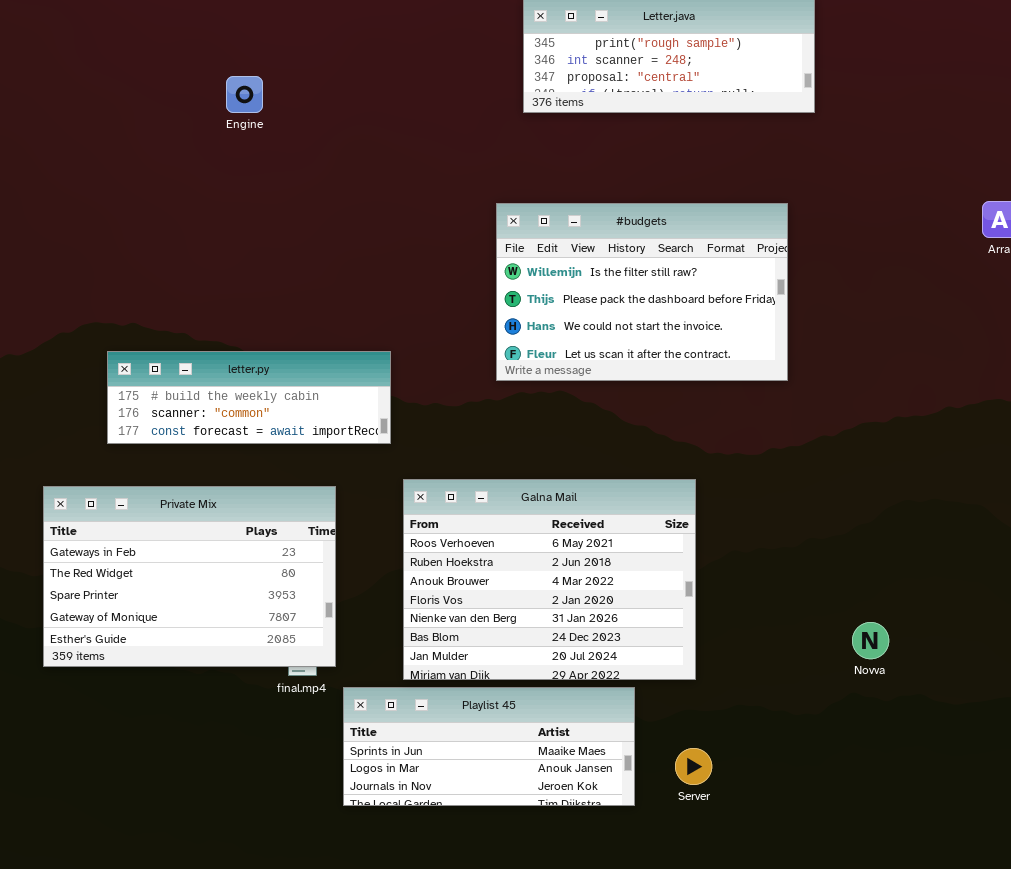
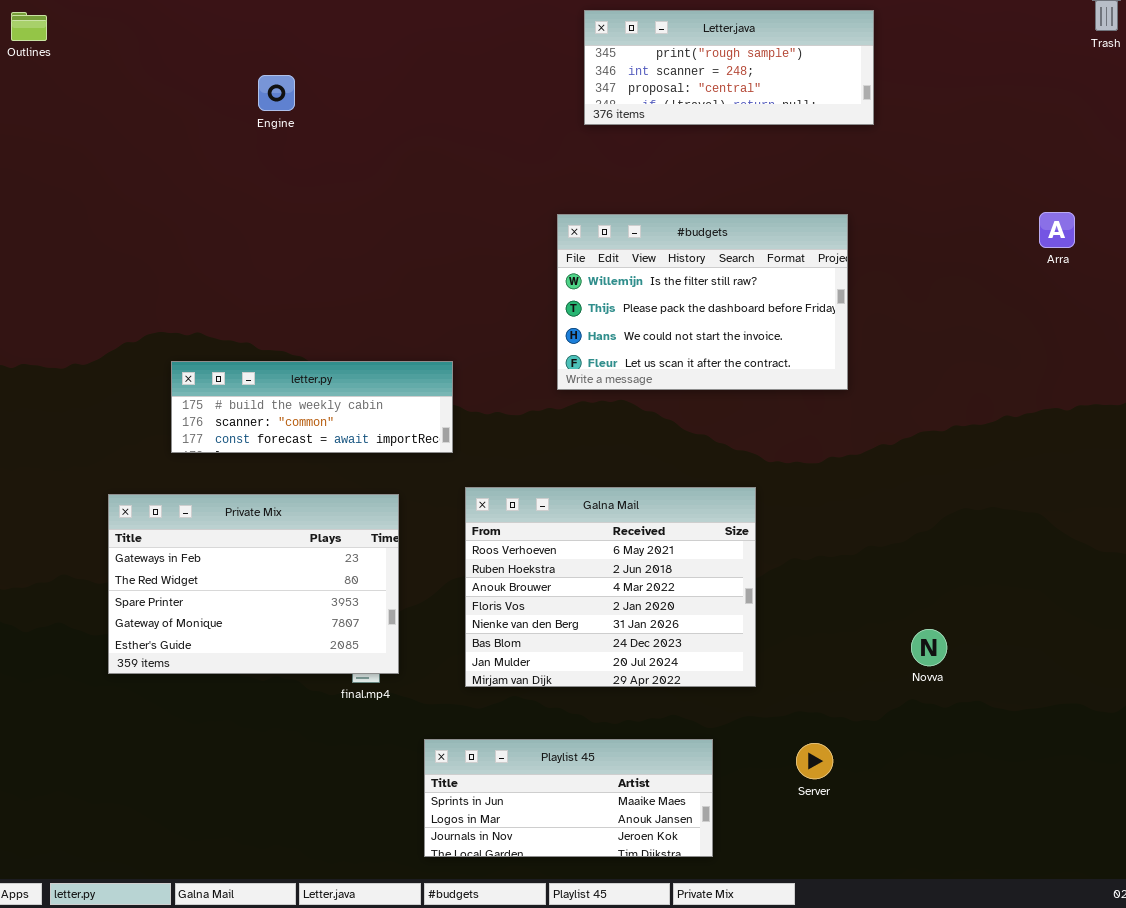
Engine: [226,76,263,113] -> [258,75,295,111], moved
Playlist 45: [343,687,635,806] -> [424,739,713,857], moved
Server: [675,748,712,785] -> [796,743,833,779], moved

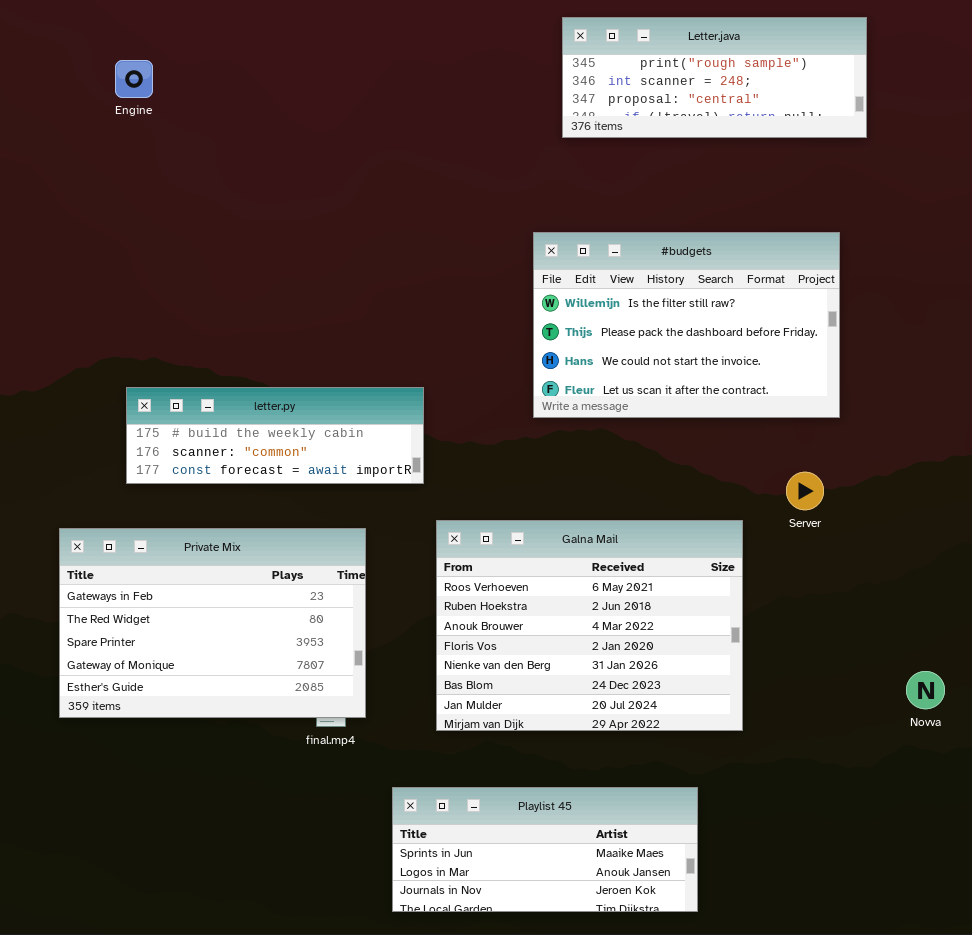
Engine: [258,75,295,111] -> [115,60,153,98], moved
Server: [796,743,833,779] -> [786,472,824,510], moved

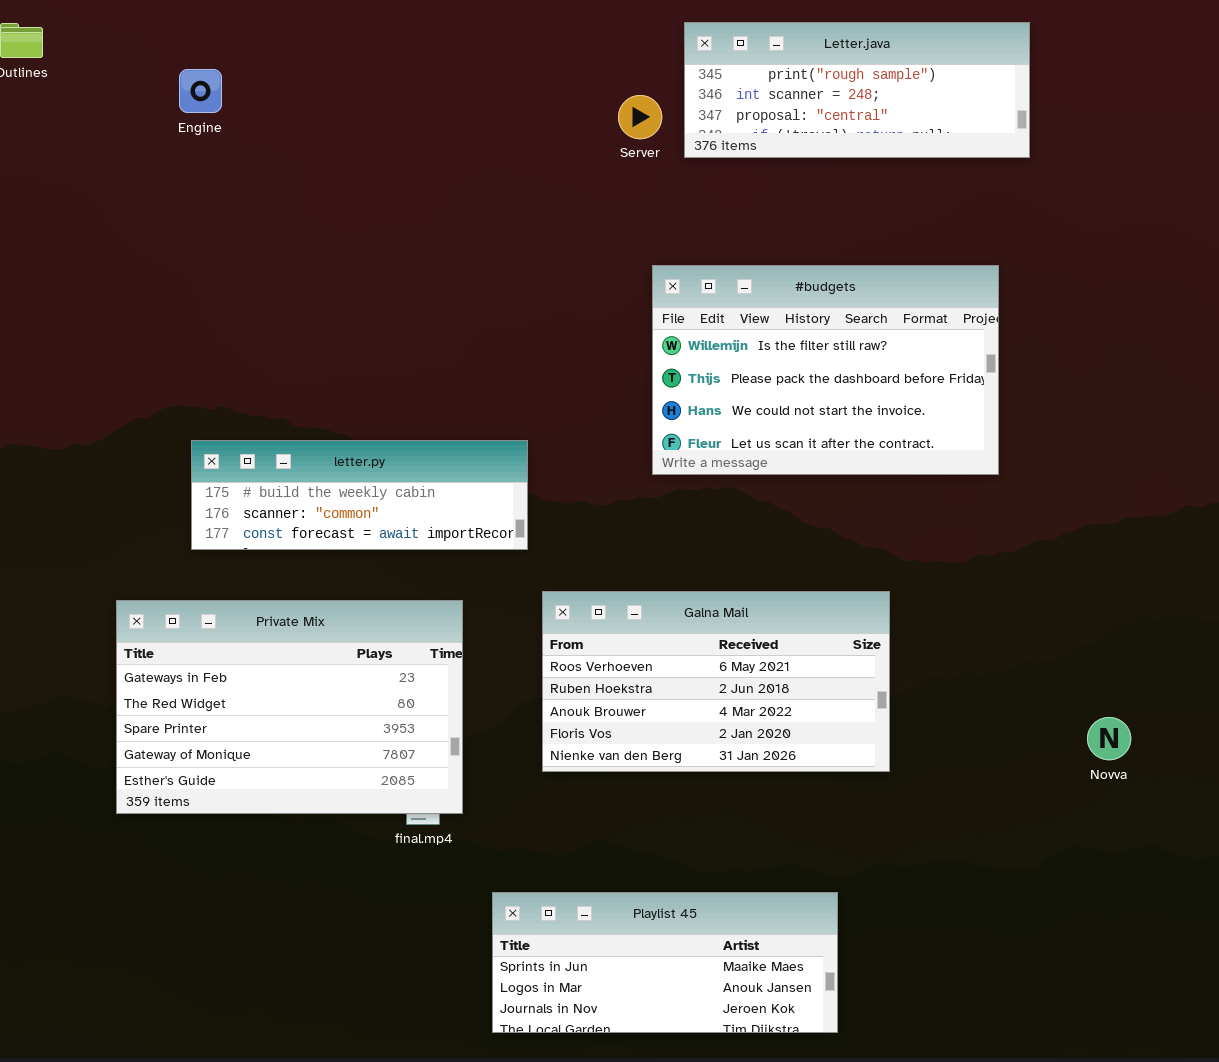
Server: [786,472,824,510] -> [618,95,662,139], moved
Galna Mail: [436,520,743,731] -> [542,591,890,772], resized
Novva: [906,671,945,709] -> [1087,717,1131,760], moved

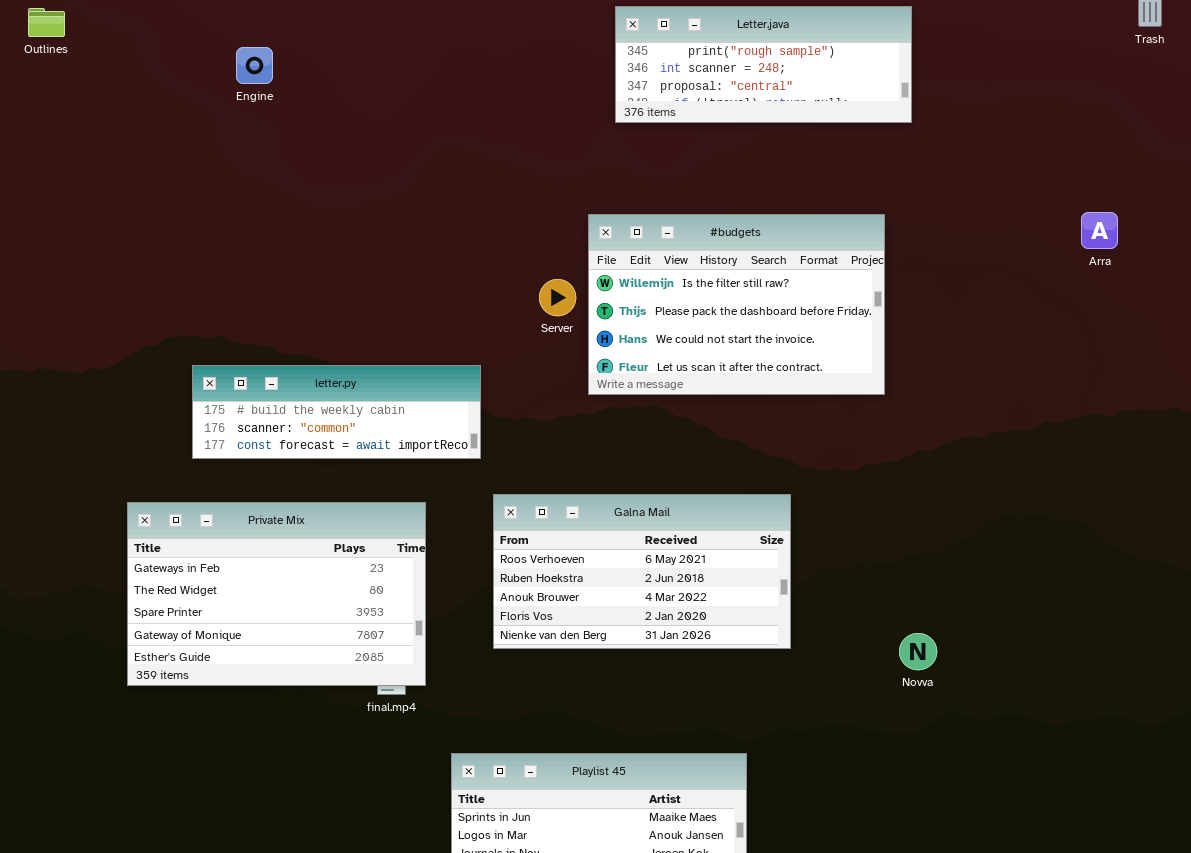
Engine: [179,69,222,113] -> [236,47,273,84], moved
Server: [618,95,662,139] -> [539,279,576,316], moved
Novva: [1087,717,1131,760] -> [899,633,937,670], moved

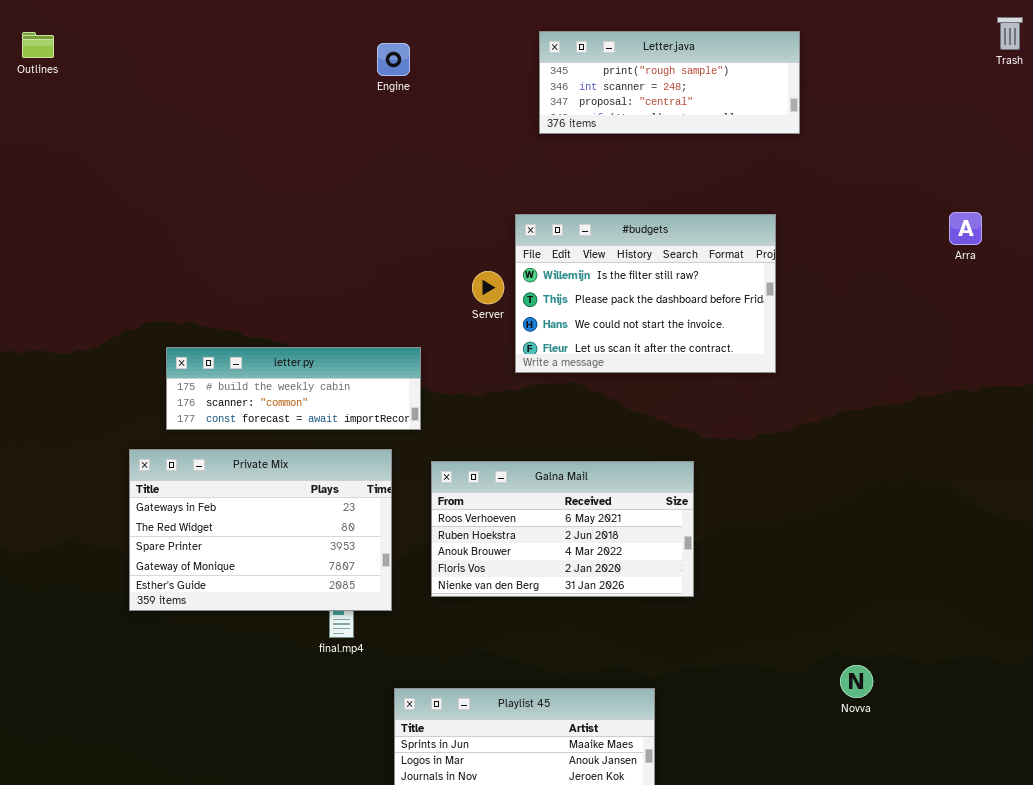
Engine: [236,47,273,84] -> [377,43,410,76], moved
Private Mix: [127,502,426,686] -> [129,449,392,611], moved
Novva: [899,633,937,670] -> [840,665,873,698], moved

